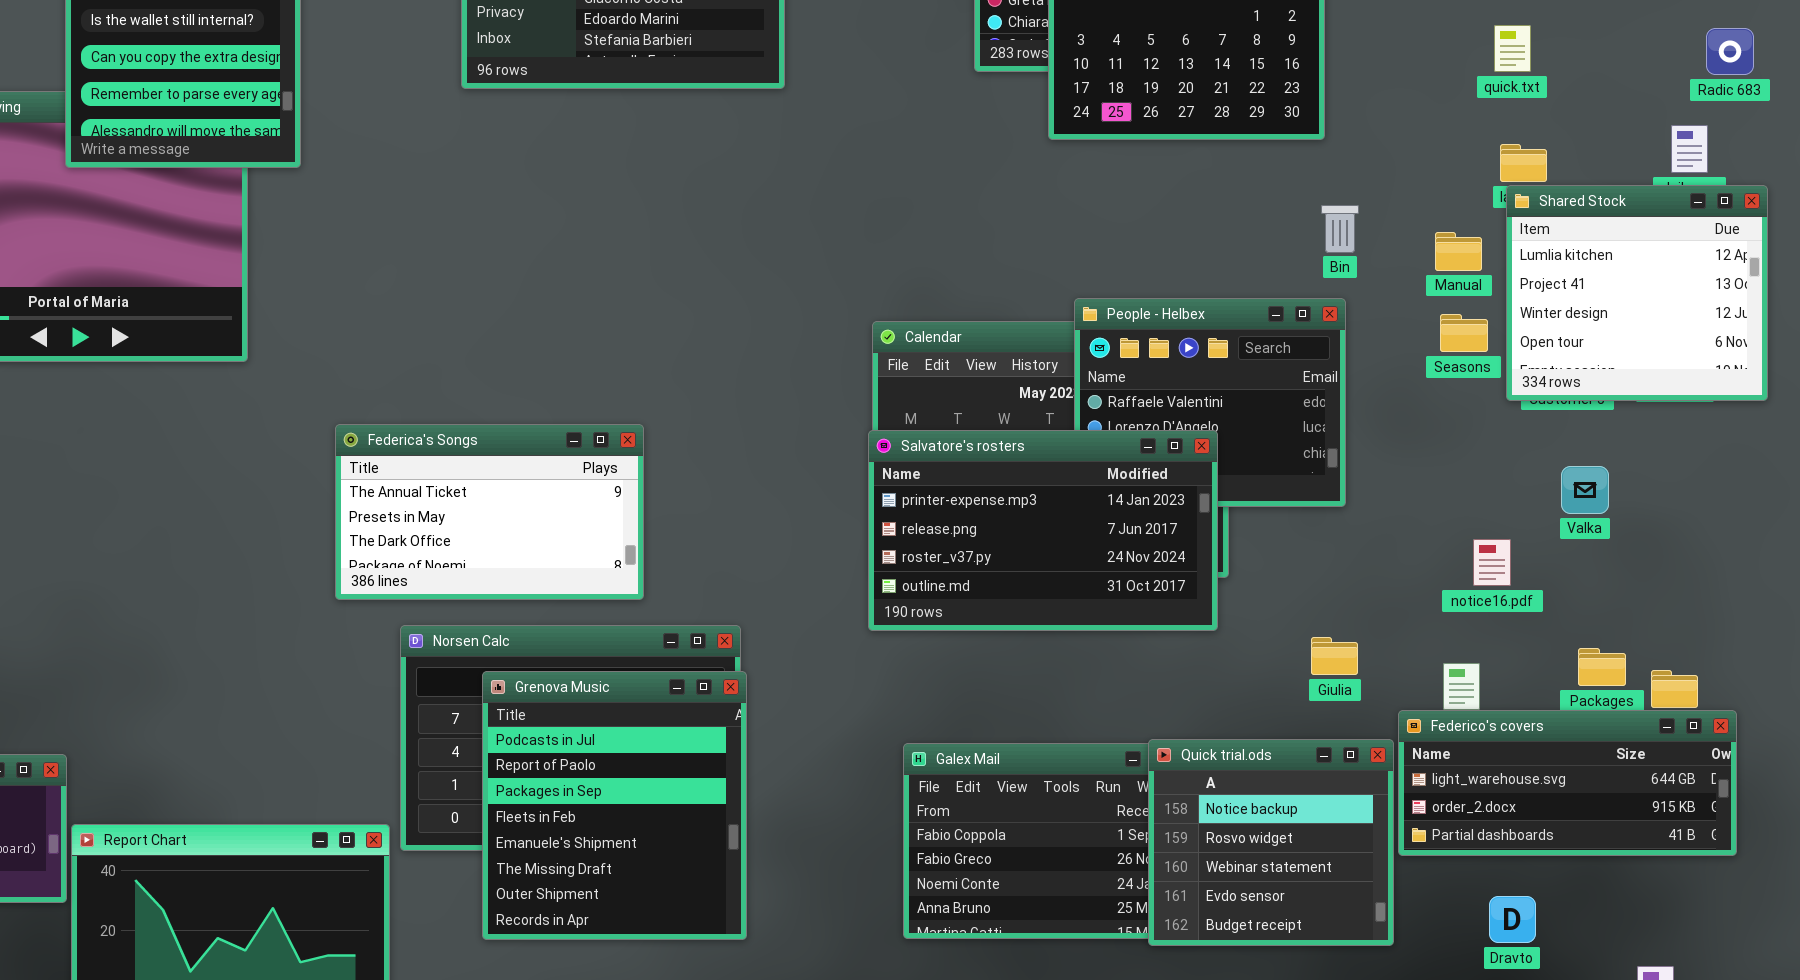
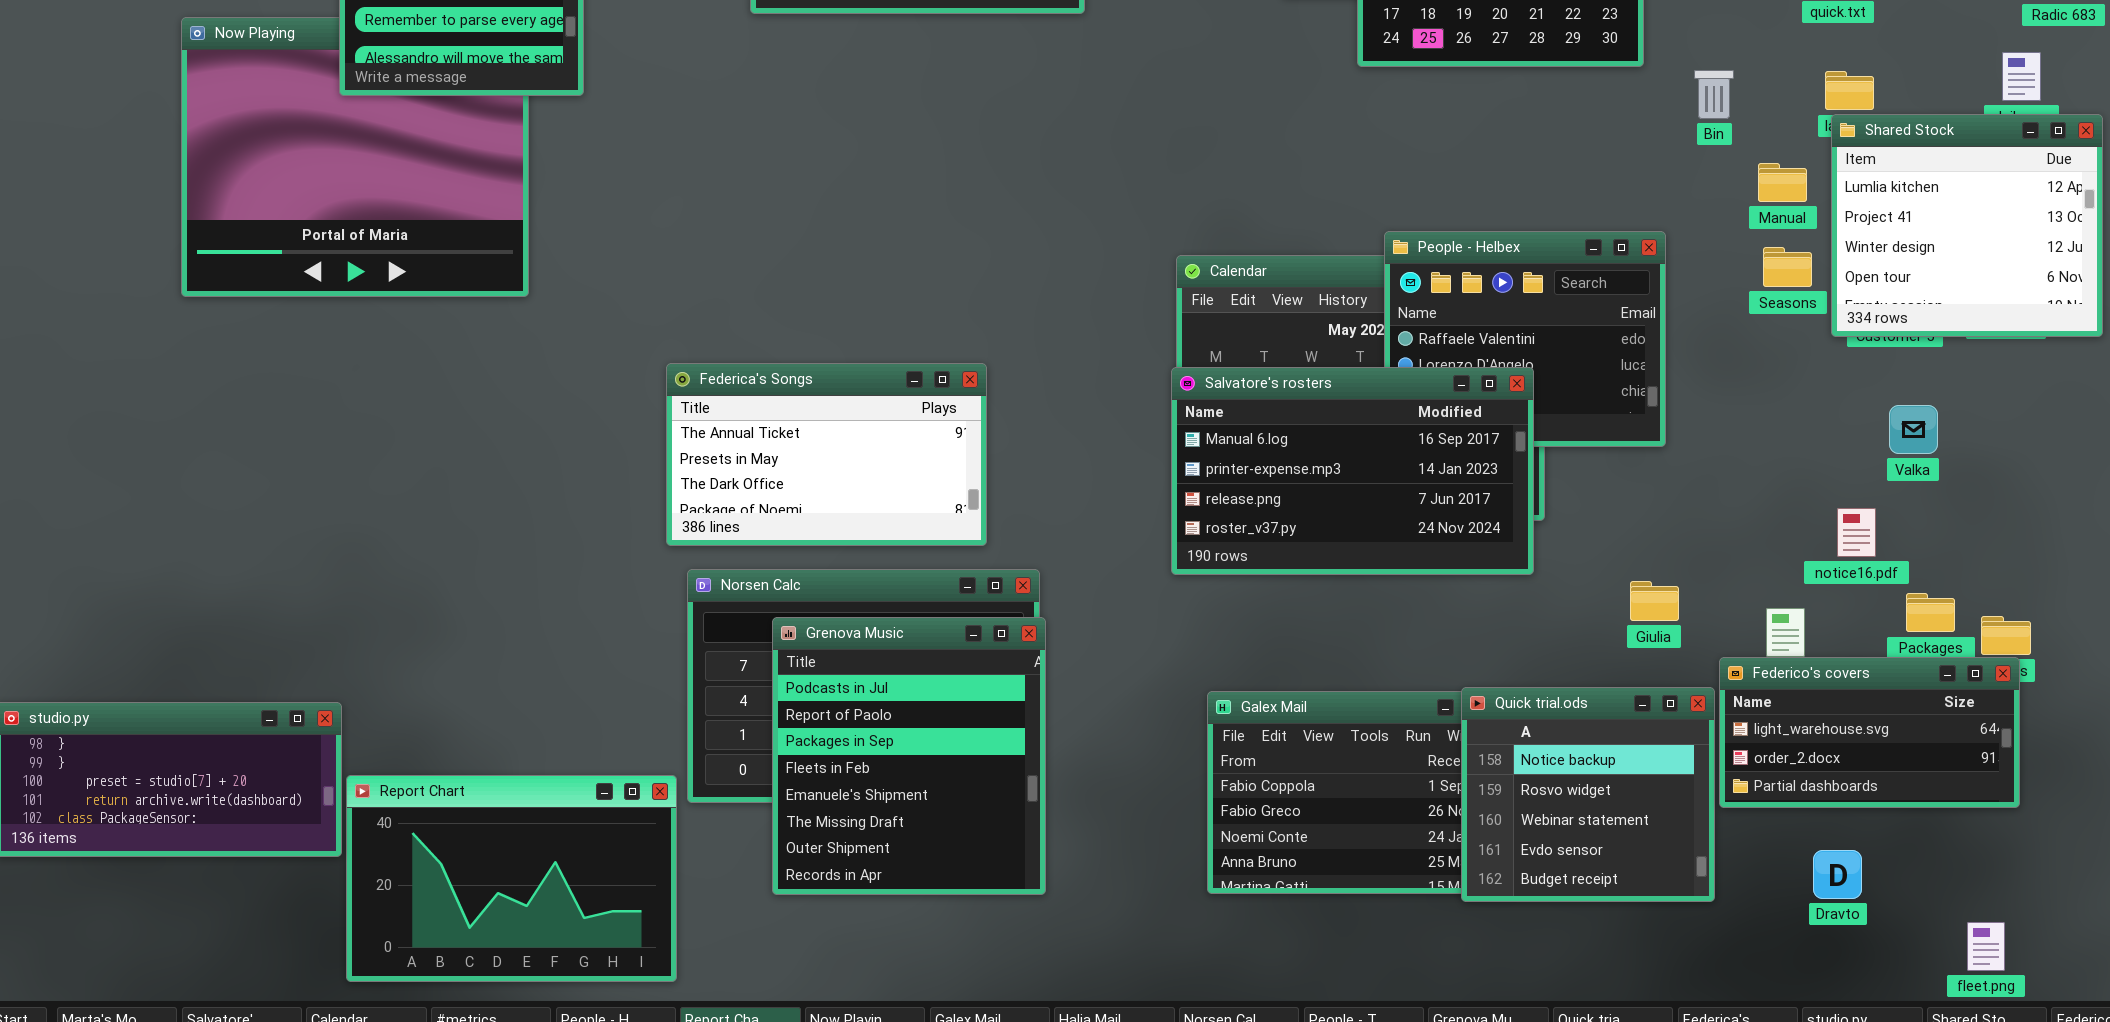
Bin: [1321,205,1359,253] -> [1694,70,1734,119], moved
Federica's Songs: [335,424,644,600] -> [666,363,987,546], moved
Salvatore's rosters: [868,430,1218,631] -> [1171,367,1534,575], scrolled up 1 row
notice16.pdf: [1473,539,1511,586] -> [1837,508,1876,557], moved
Federico's covers: [1398,710,1737,856] -> [1719,657,2020,808], resized

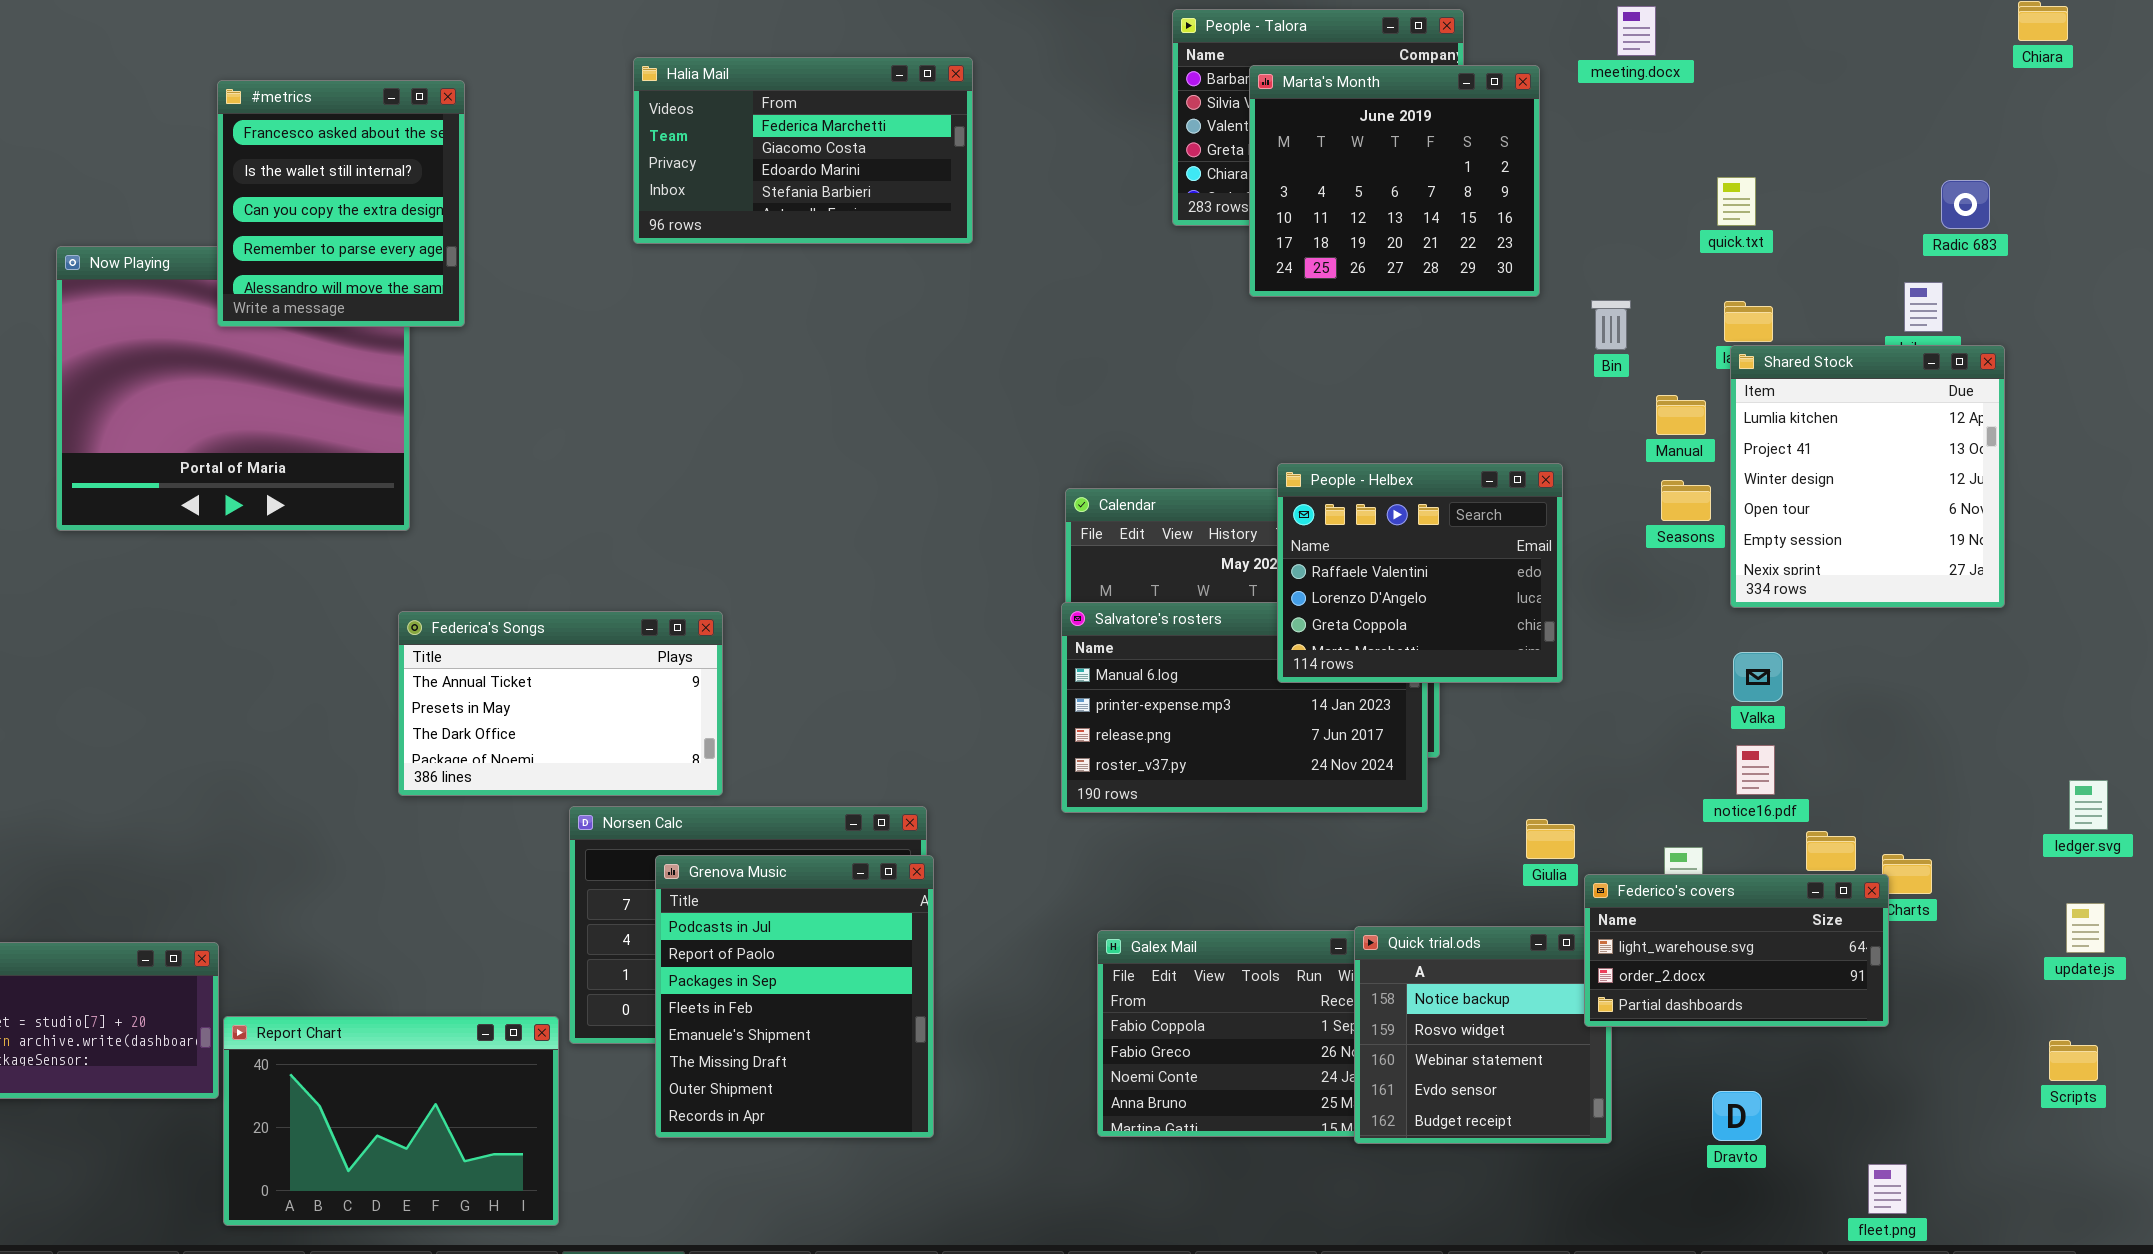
Shared Stock: [1831,114,2103,337] -> [1730,345,2005,608], resized
People - Helbex: [1384,231,1666,447] -> [1277,463,1563,683], raised
Federica's Songs: [666,363,987,546] -> [398,611,723,796], moved
Valka: [1889,405,1938,454] -> [1733,652,1783,702], moved
Federico's covers: [1719,657,2020,808] -> [1584,874,1889,1027], moved

